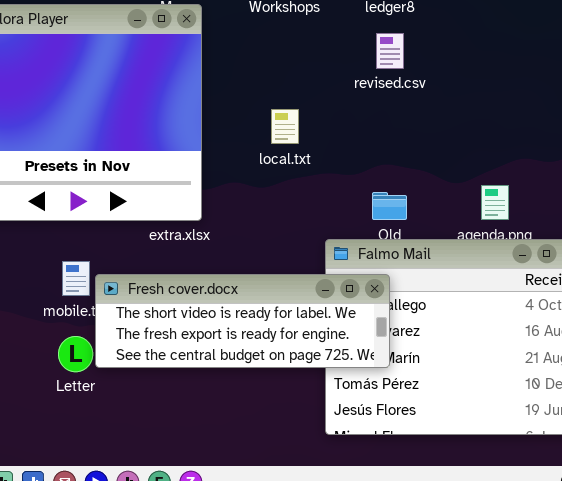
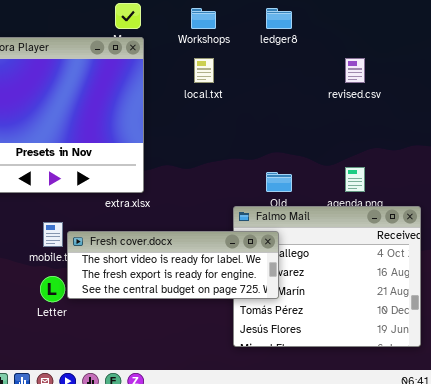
revised.csv: [376,33,404,69] -> [345,58,365,83], moved
local.txt: [271,109,299,144] -> [194,58,214,83], moved

